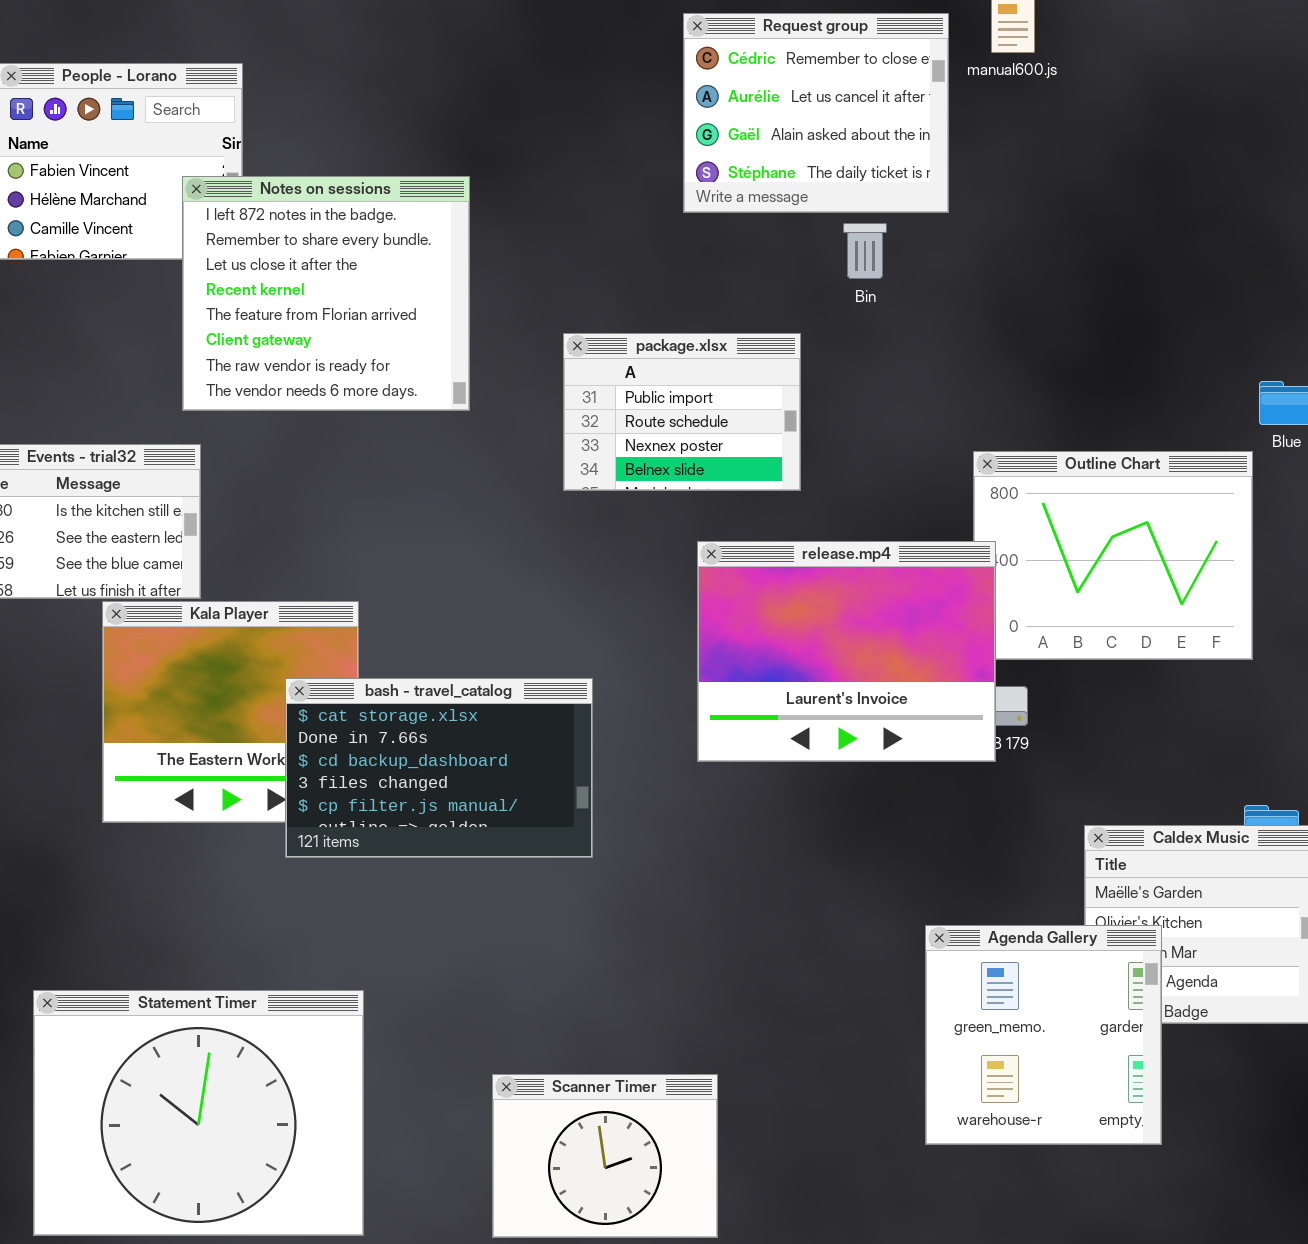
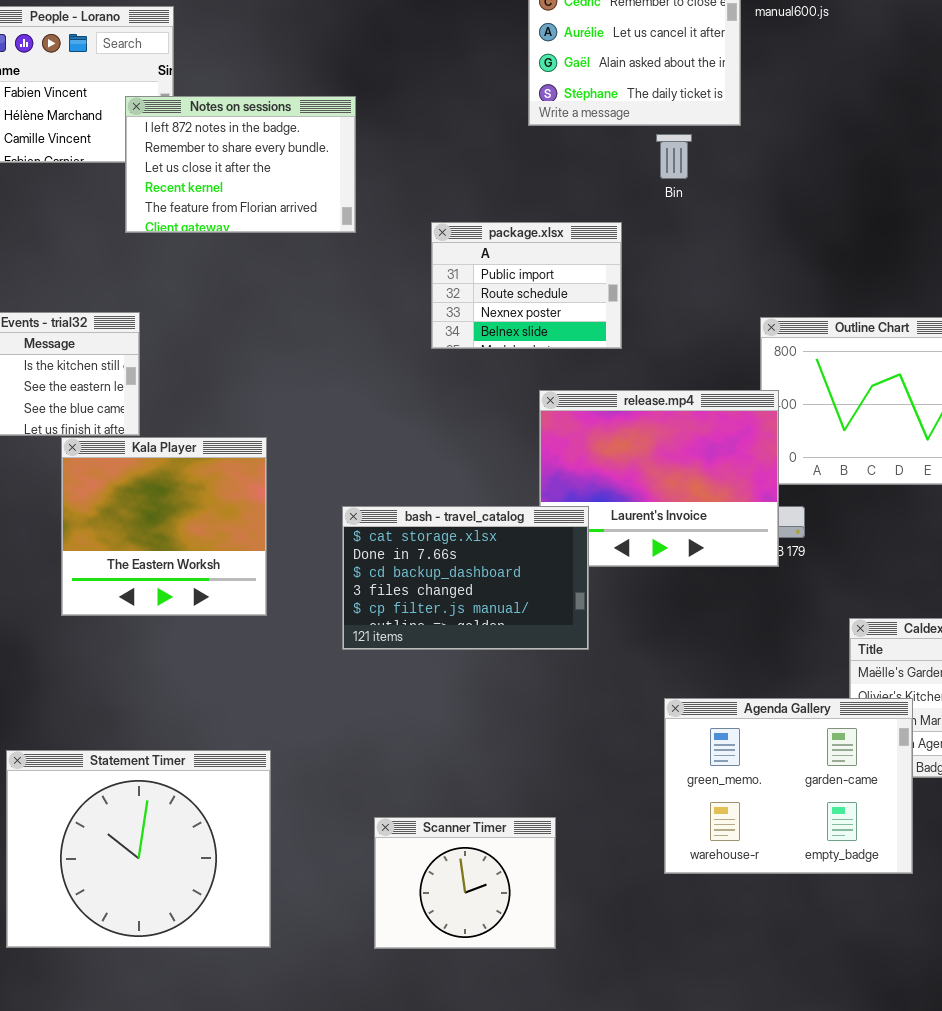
Notes on sessions: [182,176,470,411] -> [125,96,356,233], resized
bash - travel_catalog: [285,678,593,858] -> [342,506,589,650], moved
Agenda Gallery: [925,925,1162,1145] -> [664,698,913,874], resized

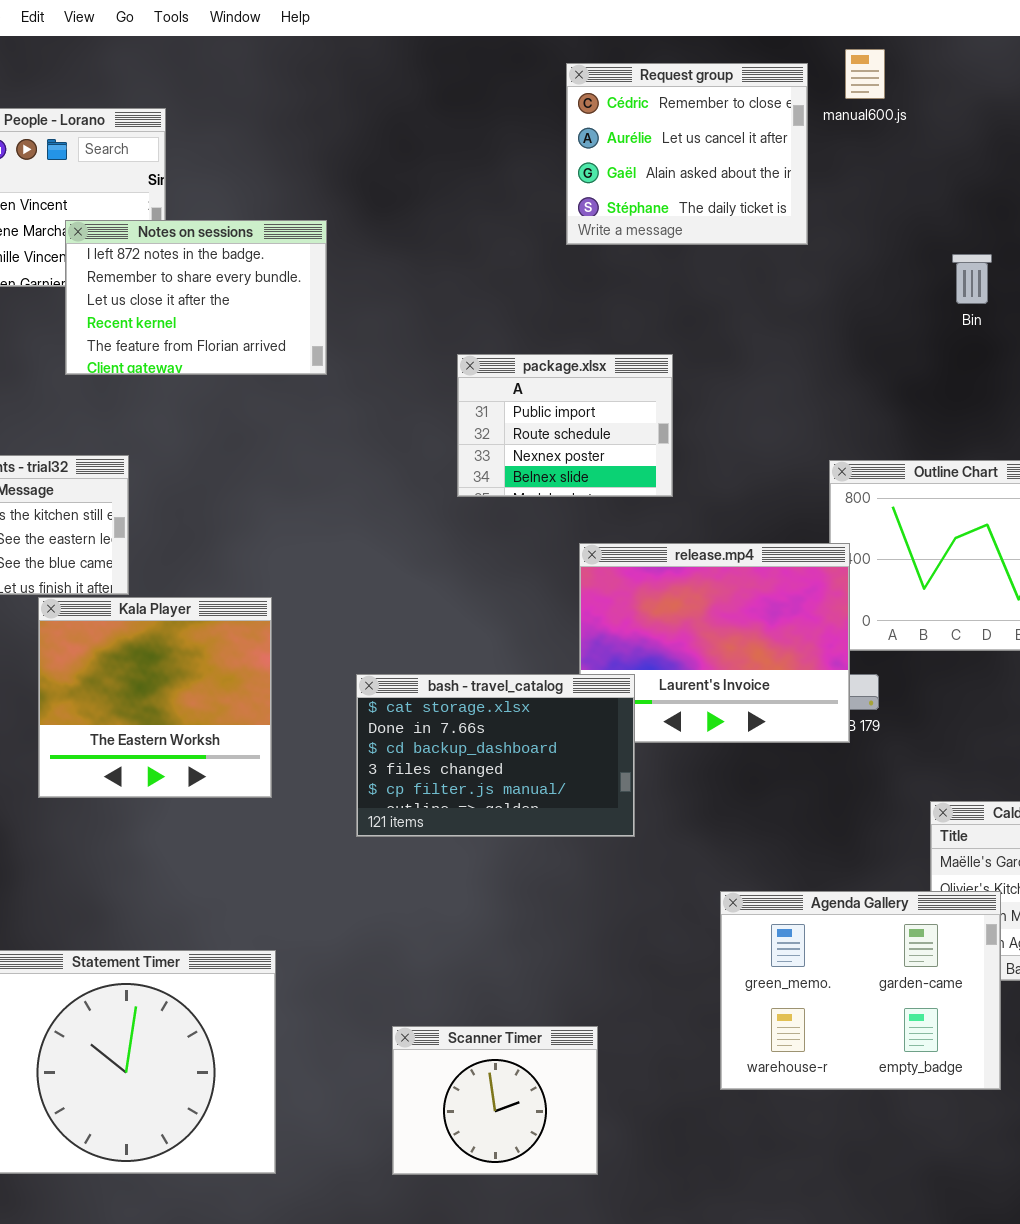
Notes on sessions: [125,96,356,233] -> [65,220,327,375], moved
Bin: [656,134,692,179] -> [952,254,992,304], moved

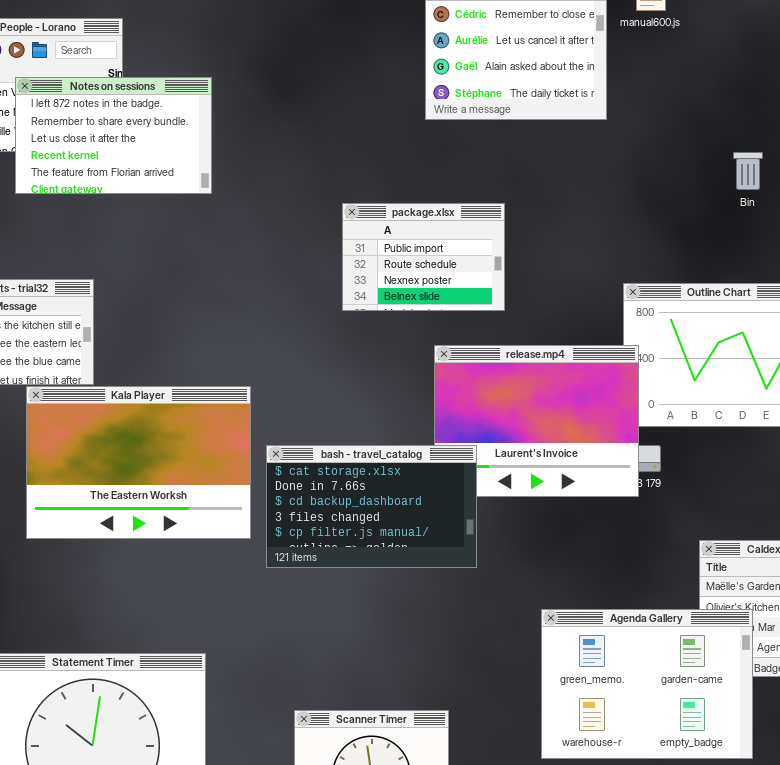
Notes on sessions: [65,220,327,375] -> [15,77,212,194], moved
Bin: [952,254,992,304] -> [733,152,763,190], moved
Kala Player: [38,597,272,798] -> [26,386,251,539], resized

